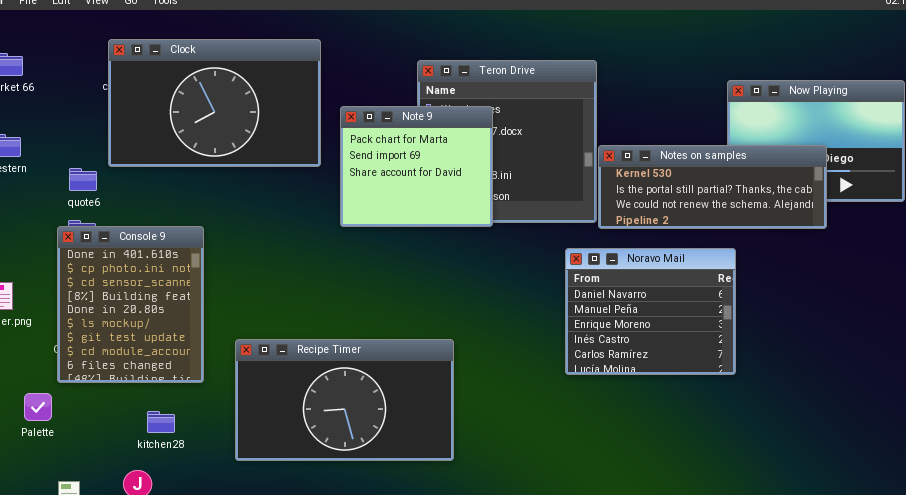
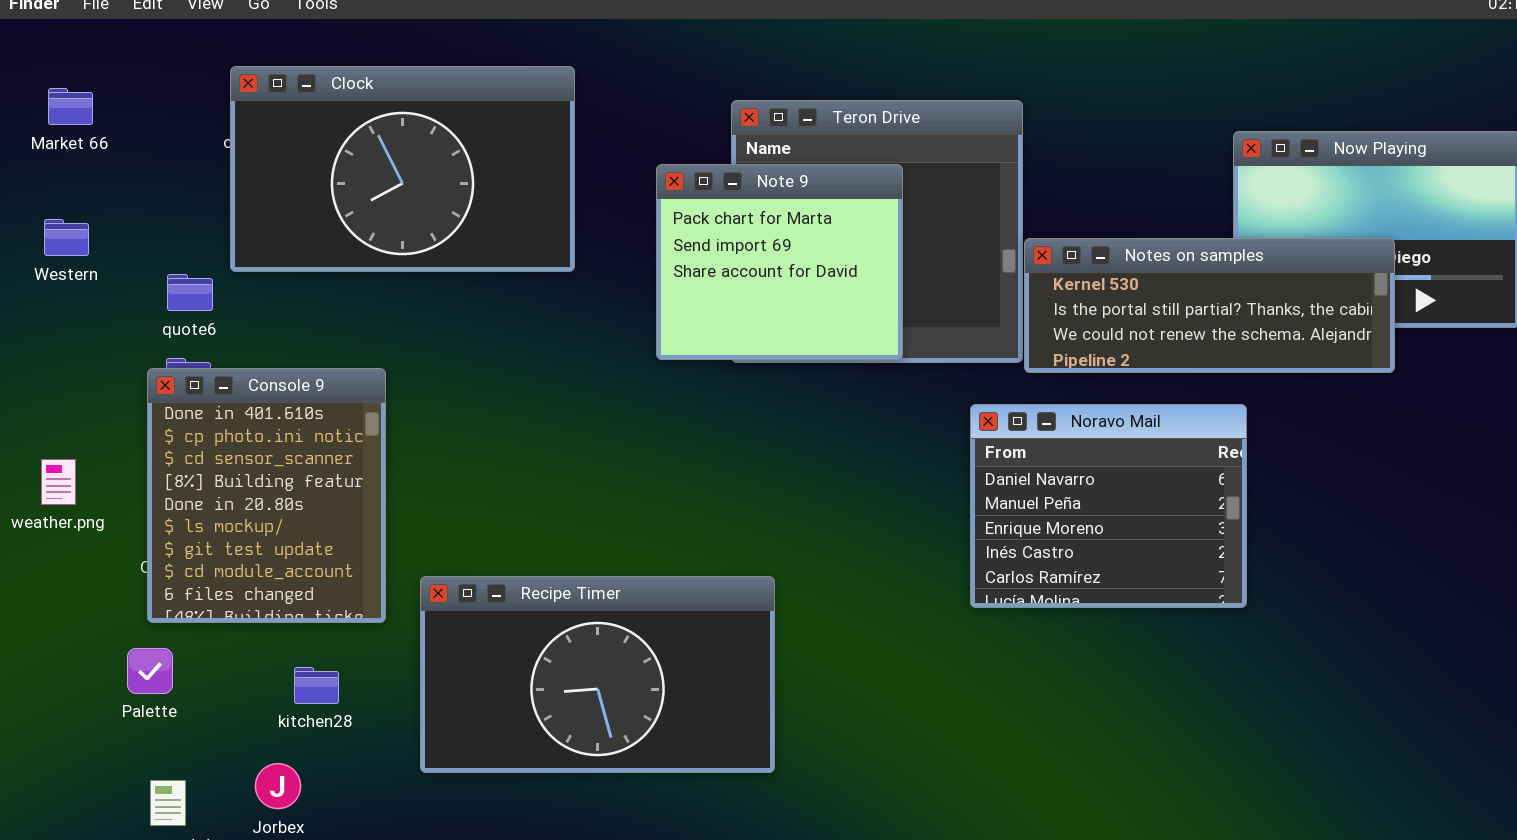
Note 9: [340,106,493,227] -> [656,164,903,360], moved
Recipe Timer: [235,339,454,461] -> [420,576,775,773], moved
Palette: [24,393,52,421] -> [127,648,173,694], moved

